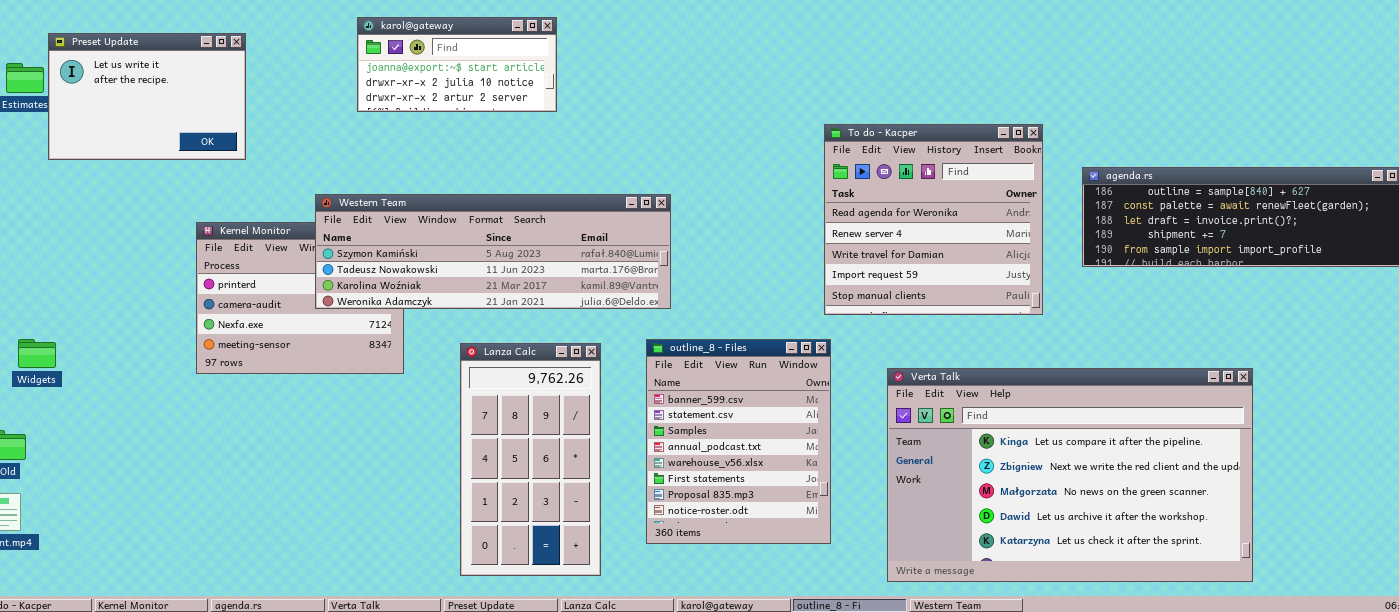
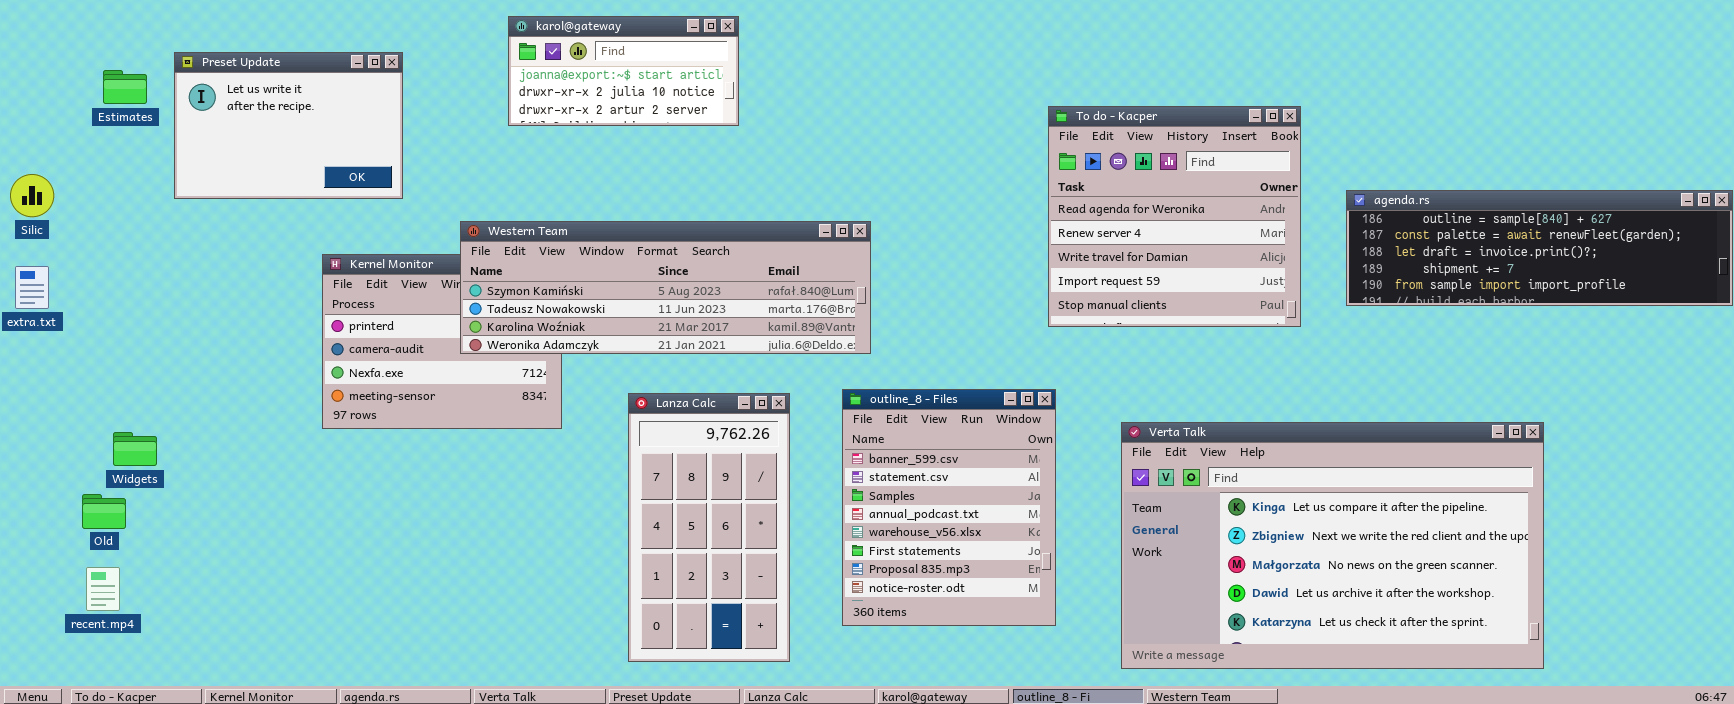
Preset Update: [48,33,246,160] -> [174,52,403,199], moved
To do - Kacper: [824,124,1043,315] -> [1048,106,1301,327], moved
Widgets: [18,339,56,368] -> [113,432,157,466], moved

